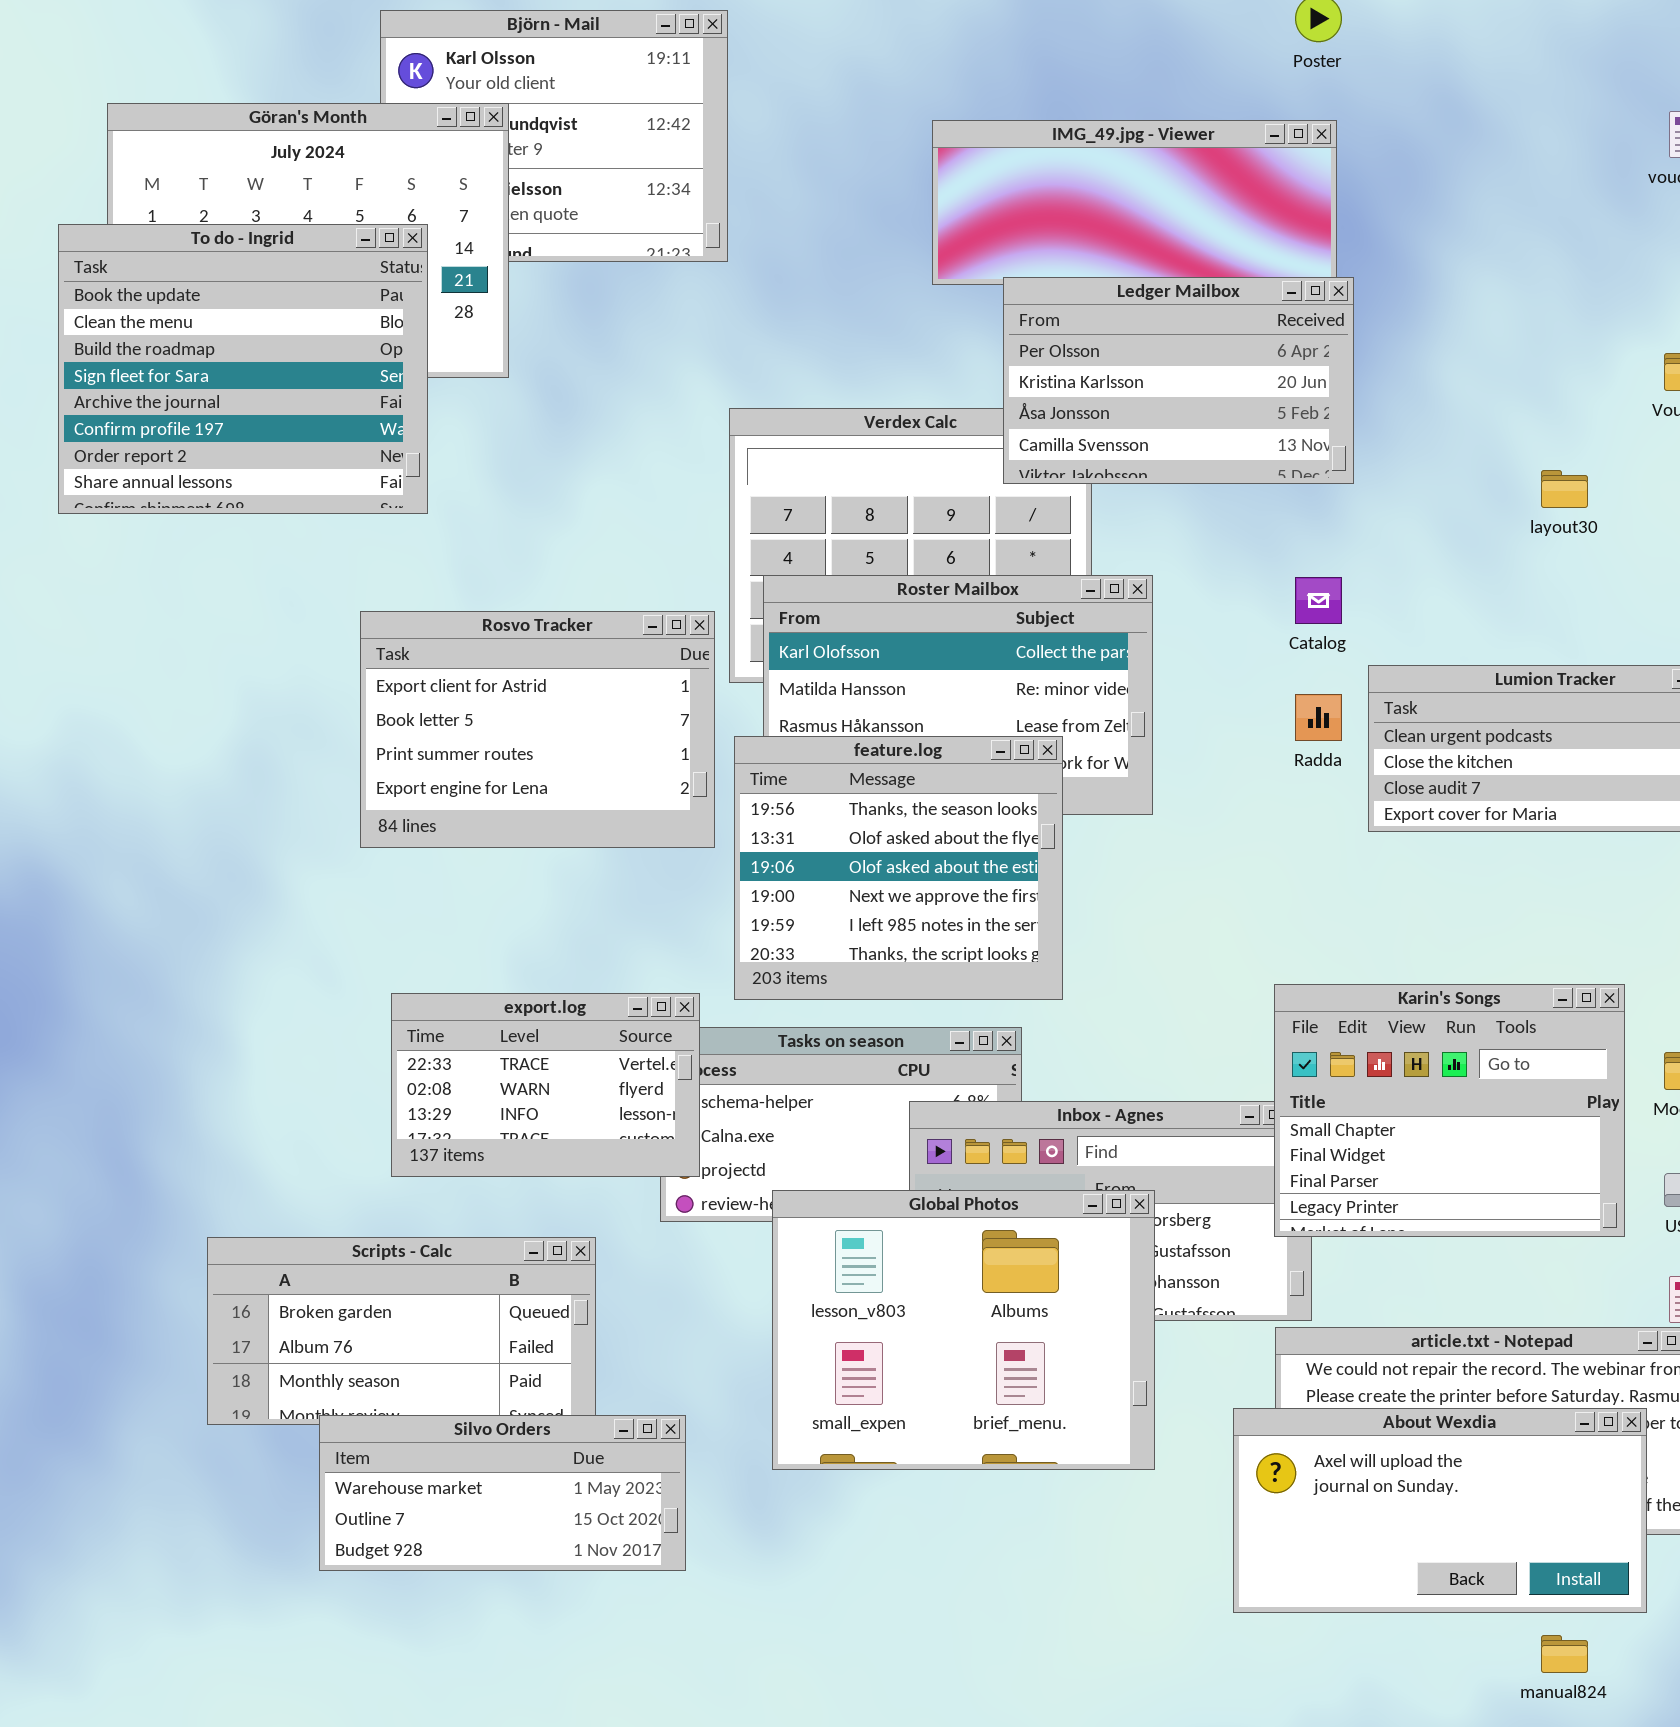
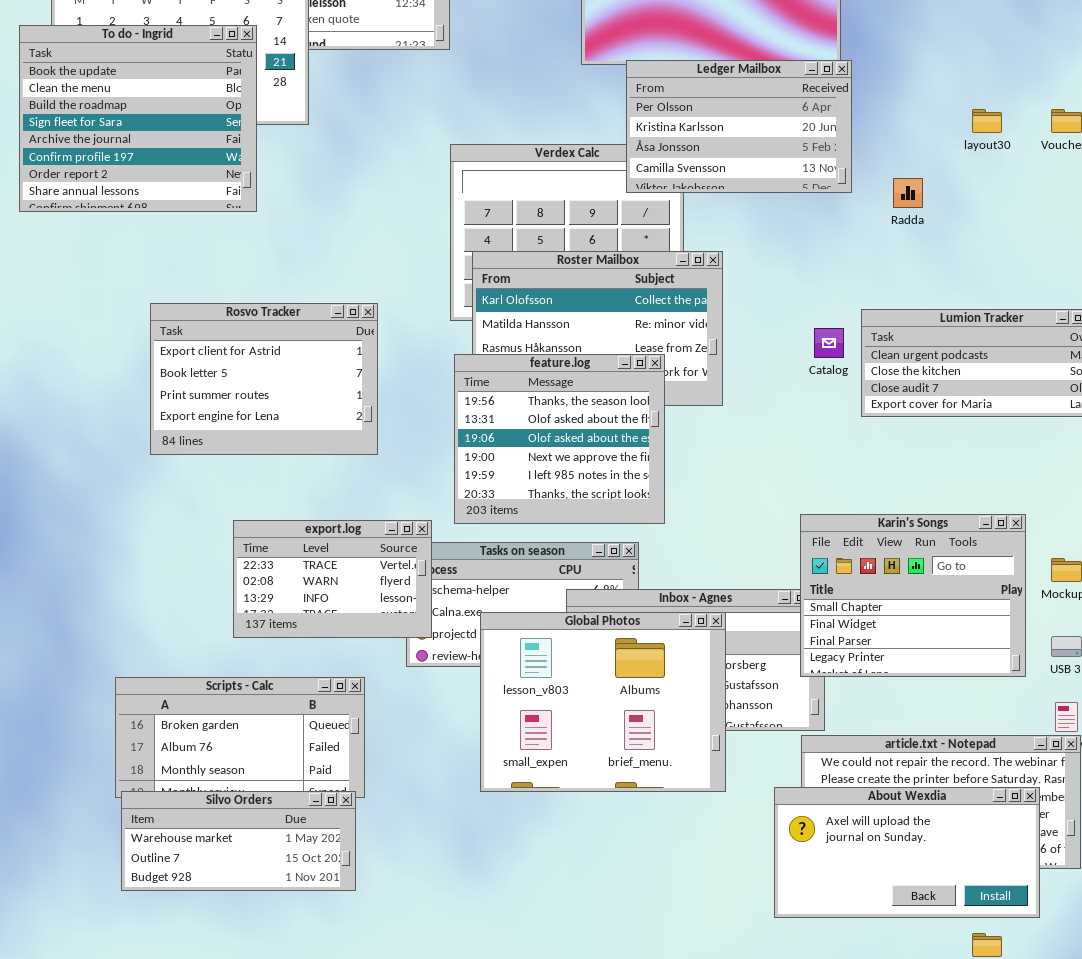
layout30: [1541,470,1588,508] -> [972,109,1002,133], moved
Catalog: [1295,577,1342,624] -> [814,328,844,358], moved
Rosvo Tracker: [360,611,715,848] -> [150,303,378,455], moved
Radda: [1295,694,1342,741] -> [893,178,923,208], moved
Global Photos: [772,1190,1155,1470] -> [480,612,726,792], moved
Silvo Orders: [319,1415,686,1571] -> [121,791,356,891], moved

